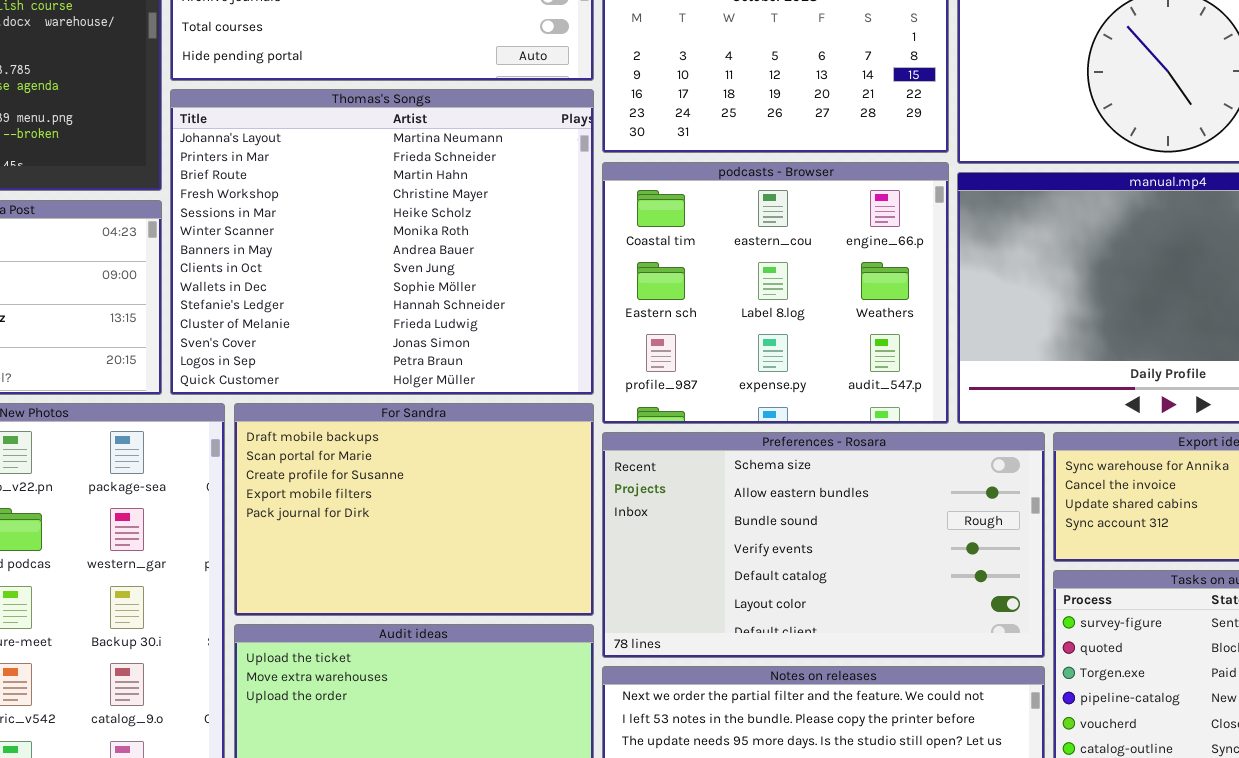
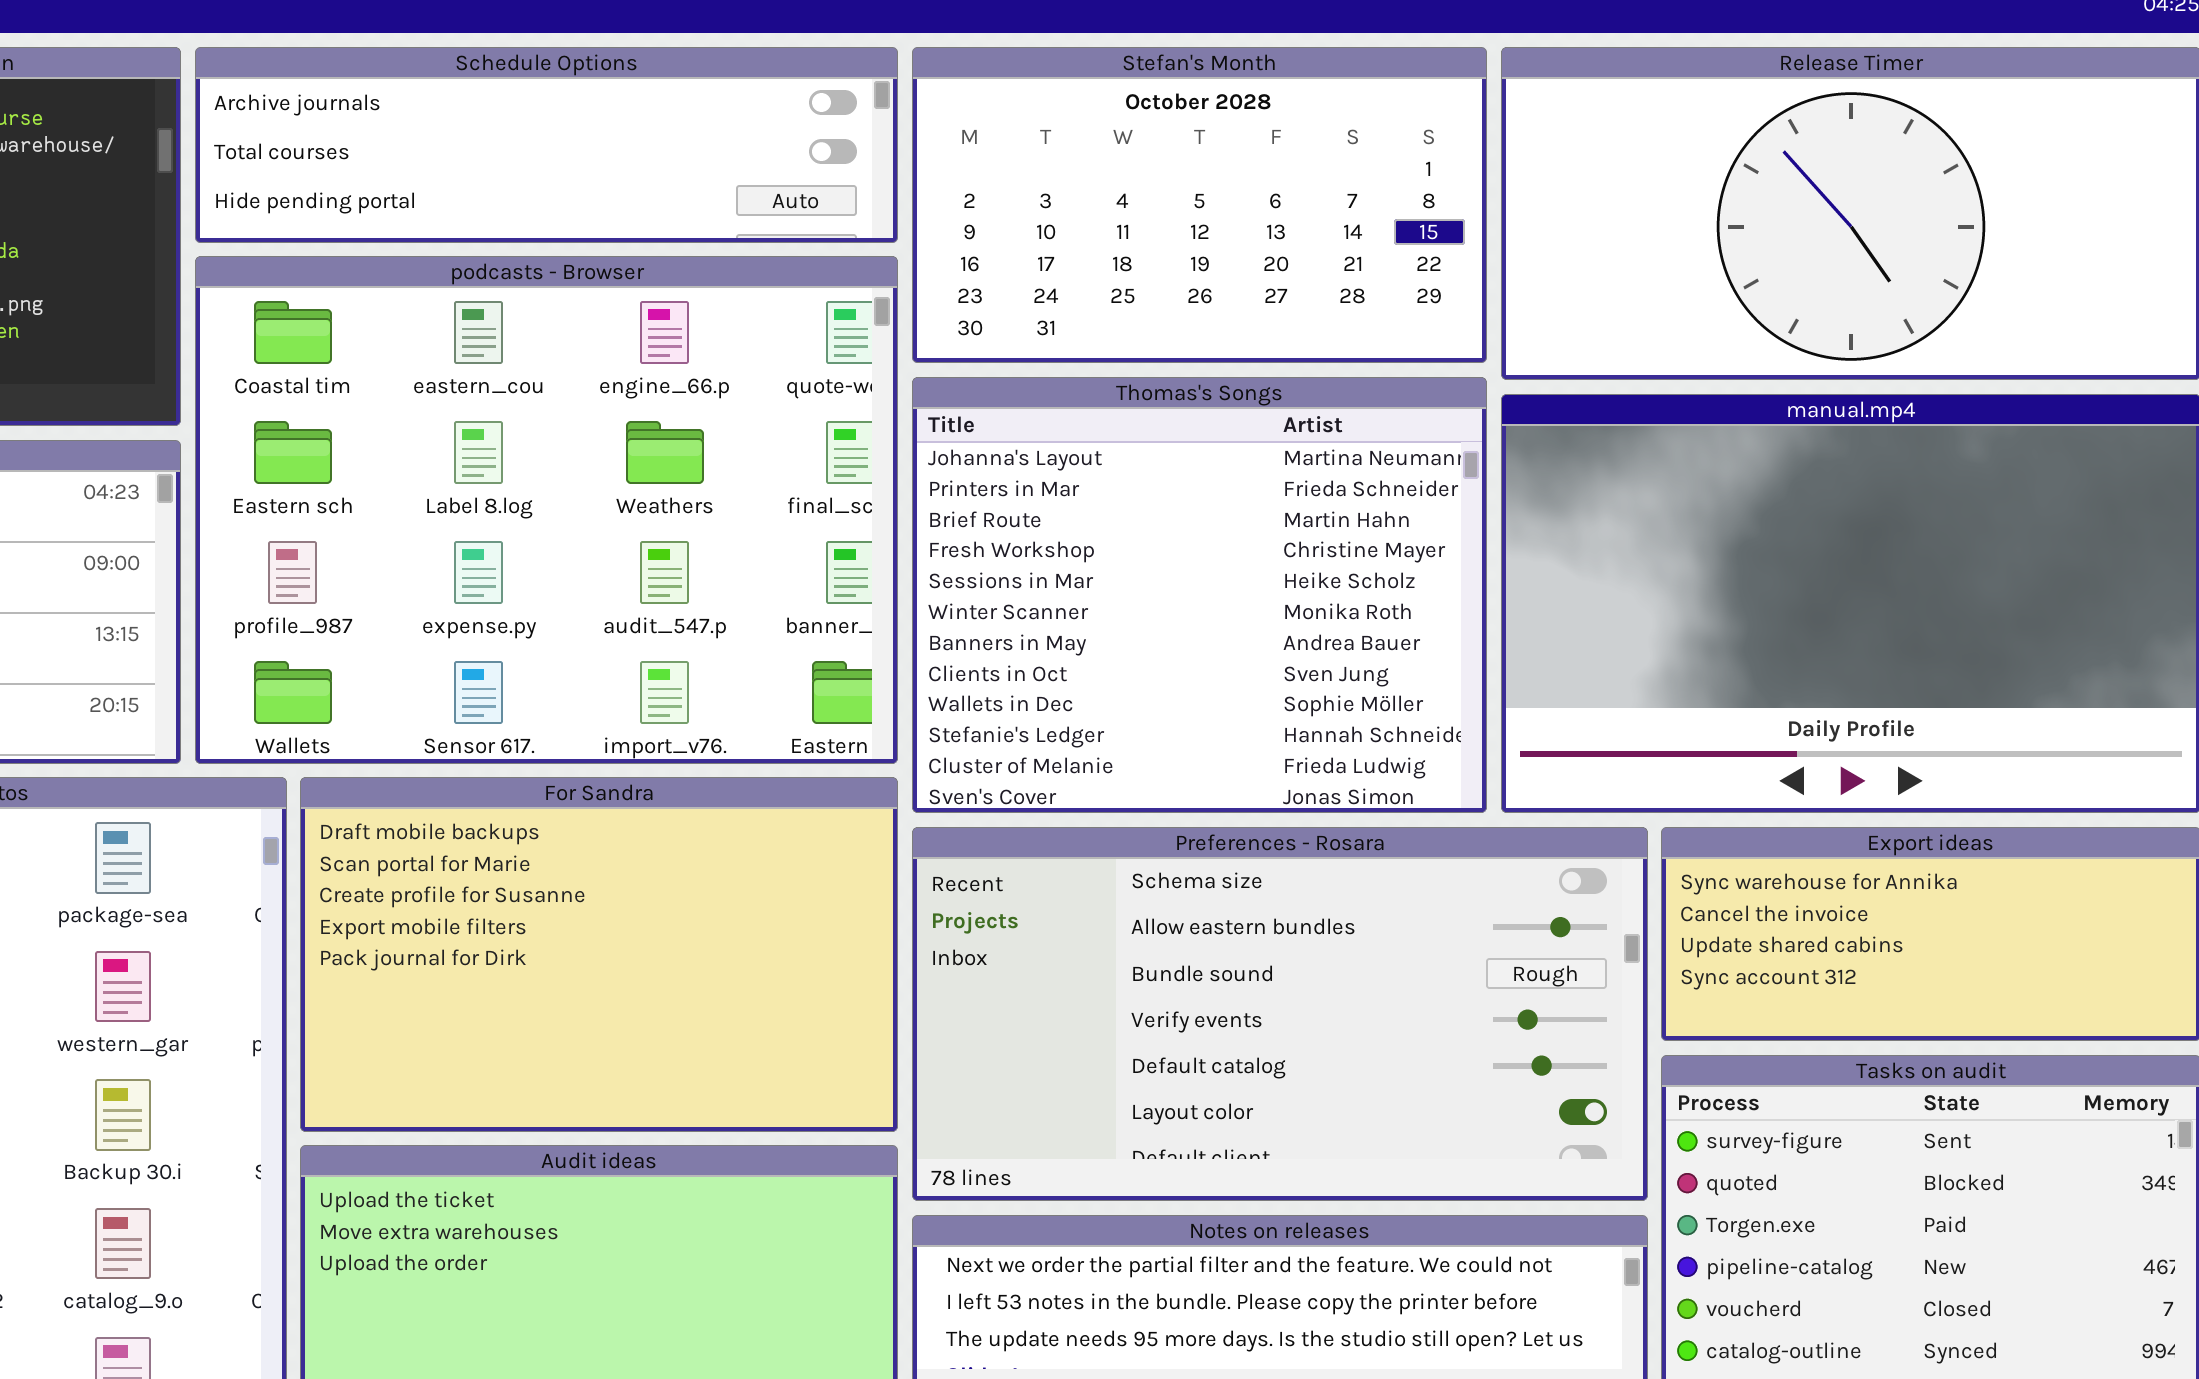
Thomas's Songs: [170,89,594,395] -> [912,377,1487,813], moved, resized
podcasts - Browser: [602,162,949,424] -> [195,256,898,764], moved, resized

